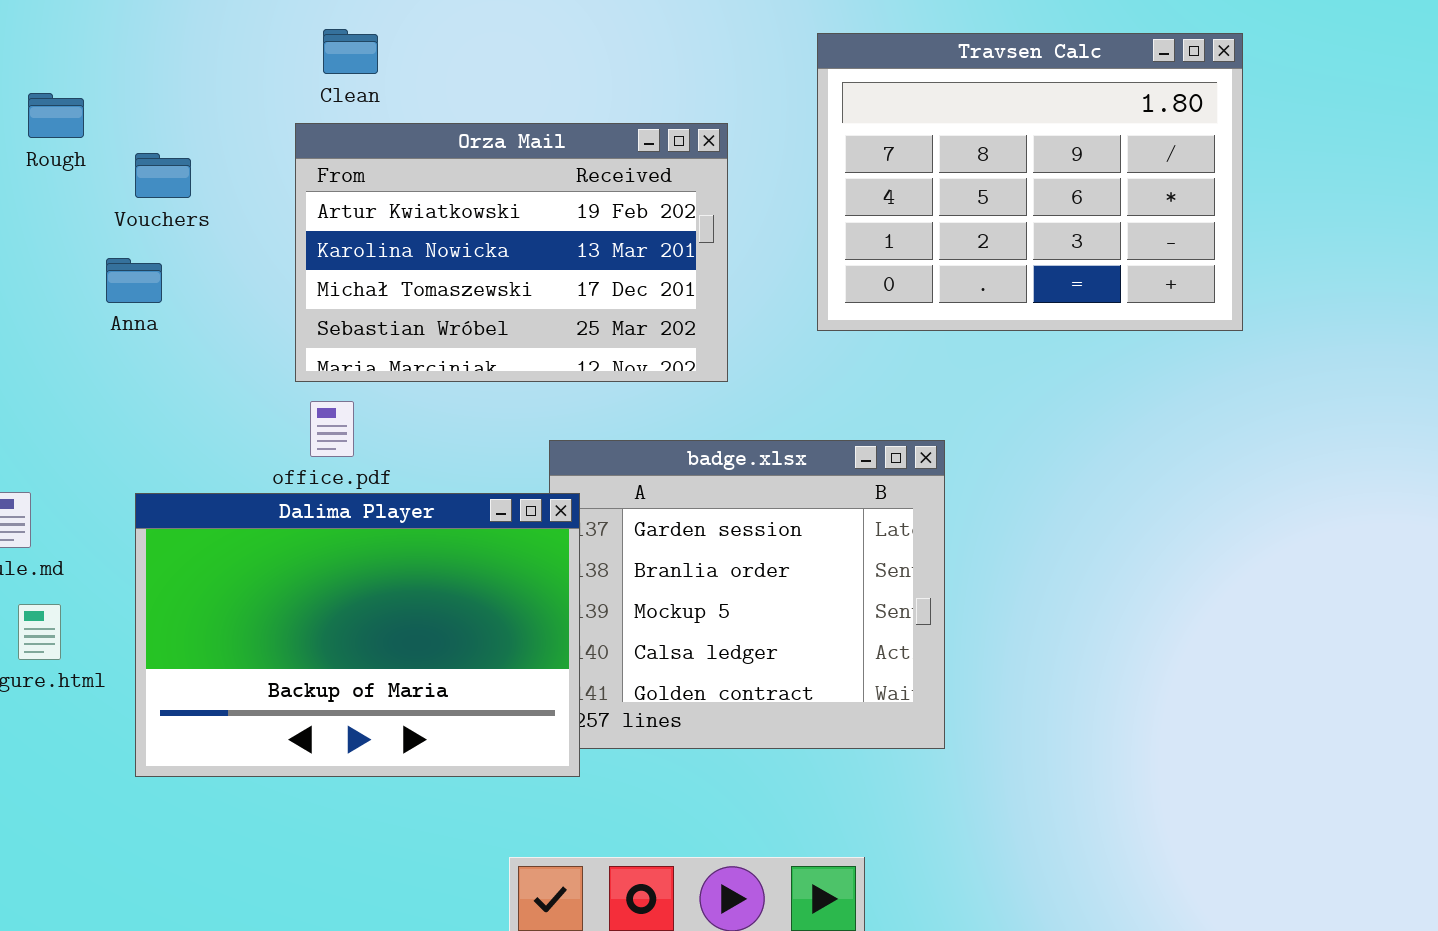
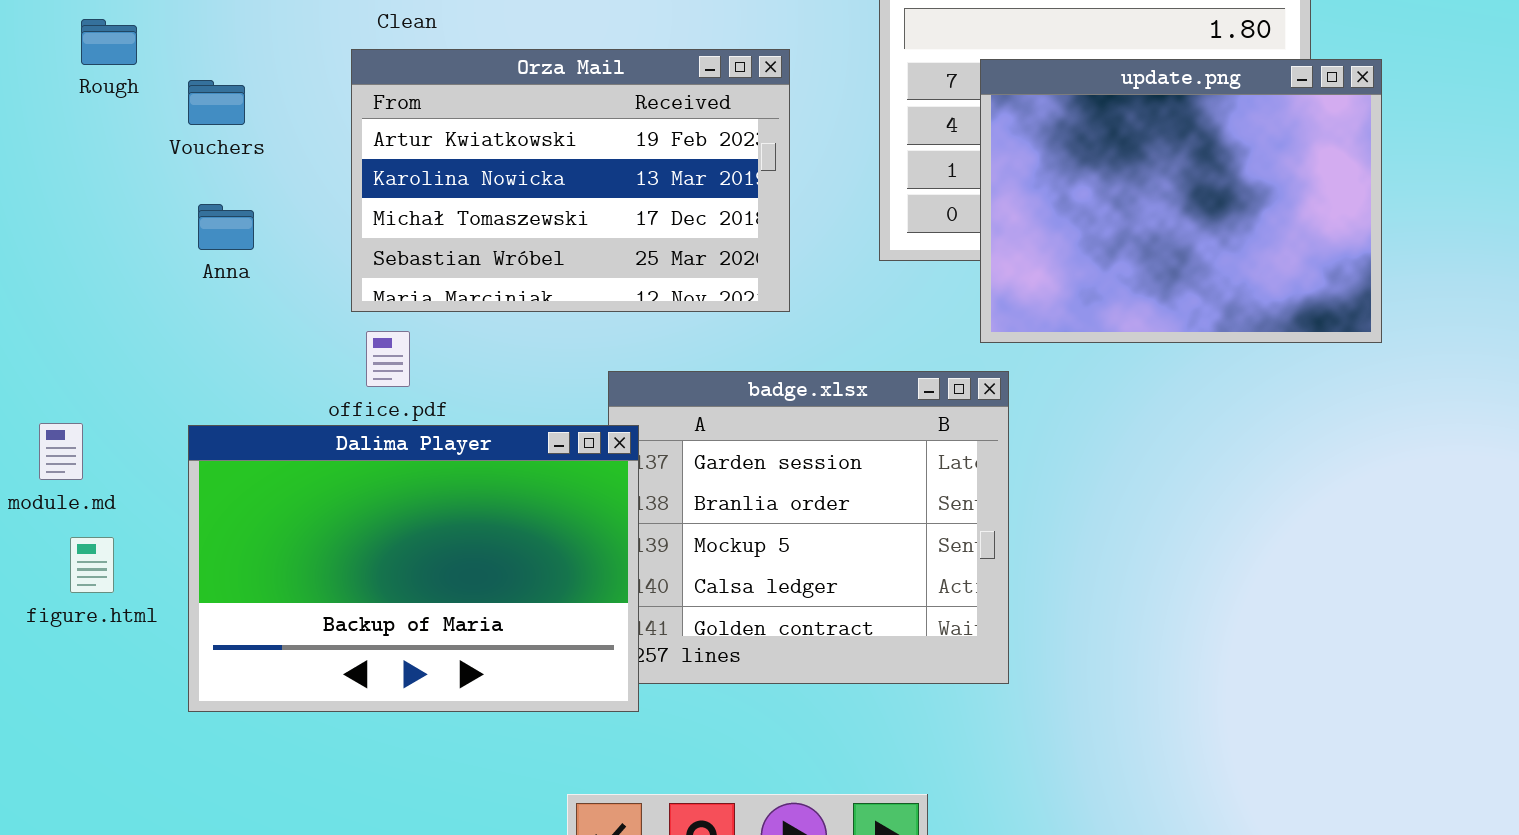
update.png: none -> [980,59,1382,343], opened
Anna: [106,258,162,303] -> [198,204,254,250], moved

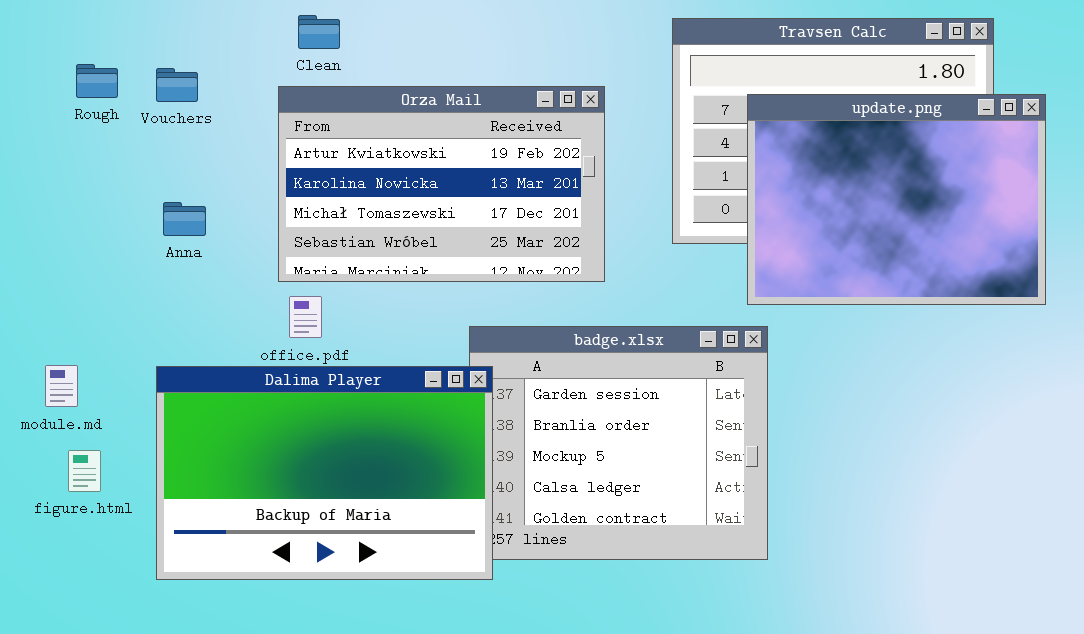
Vouchers: [188,80,245,125] -> [156,68,198,102], moved

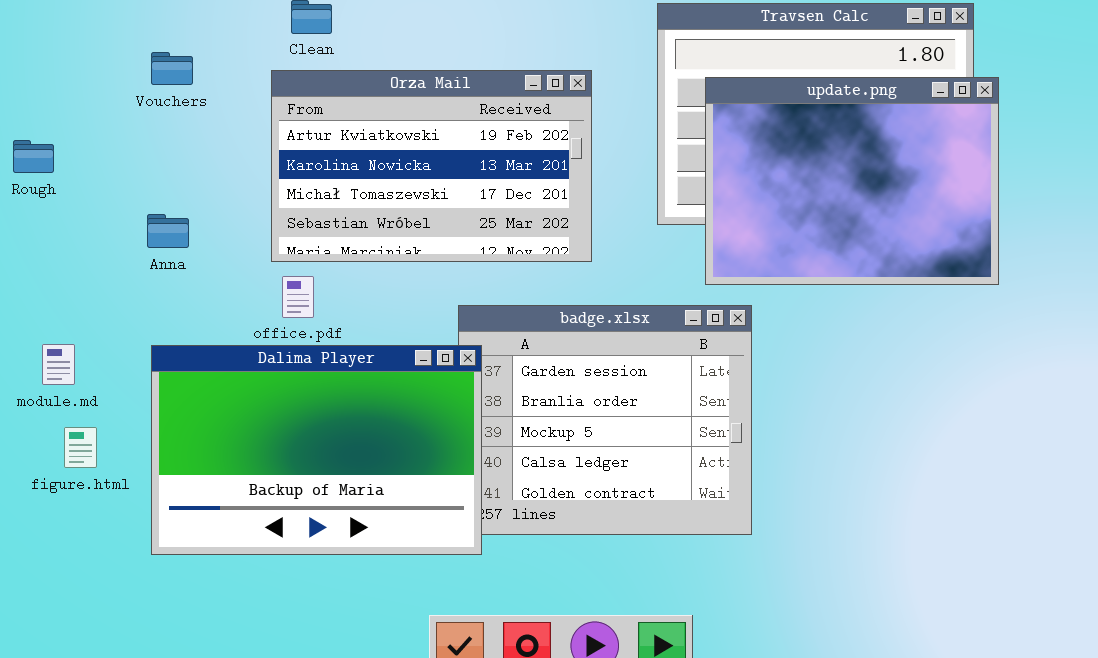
Rough: [76,64,118,98] -> [13,140,54,173], moved
update.png: [747,94,1046,305] -> [705,77,999,285], moved
Anna: [163,202,206,236] -> [147,214,189,248], moved

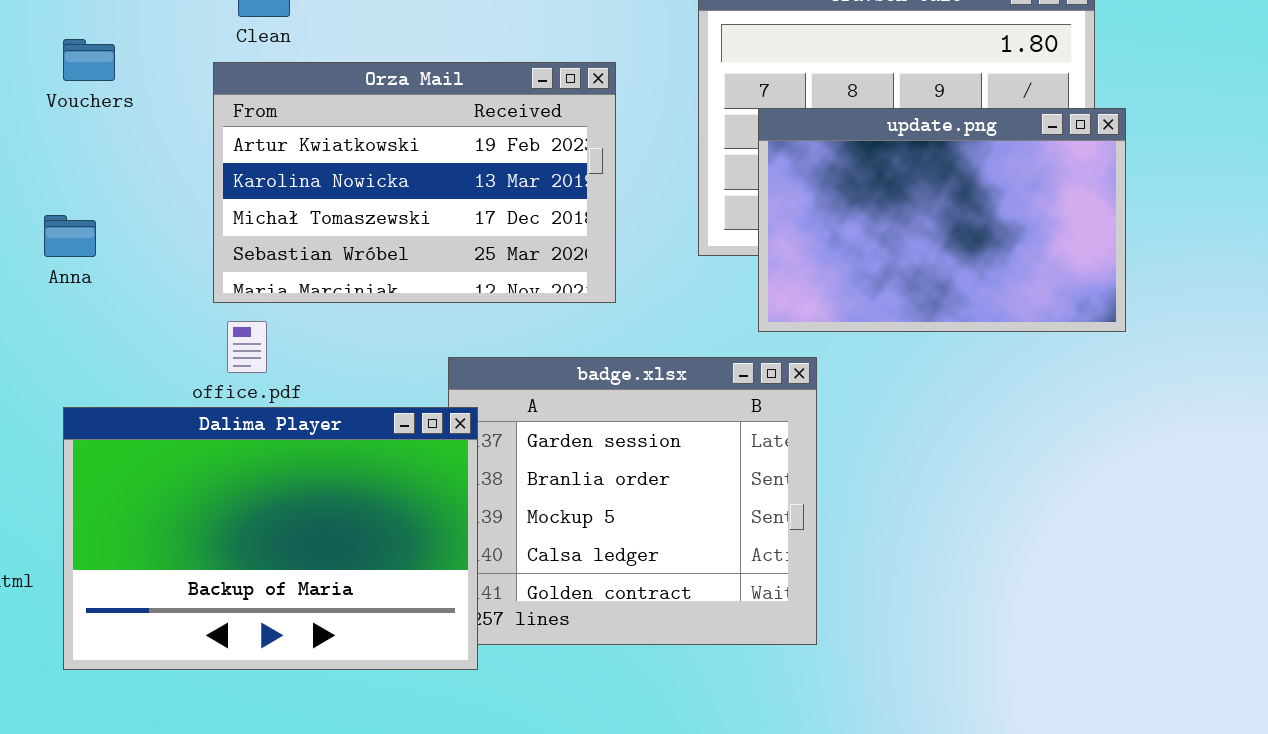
update.png: [705,77,999,285] -> [758,108,1126,332], resized
Anna: [147,214,189,248] -> [44,215,96,257], moved

